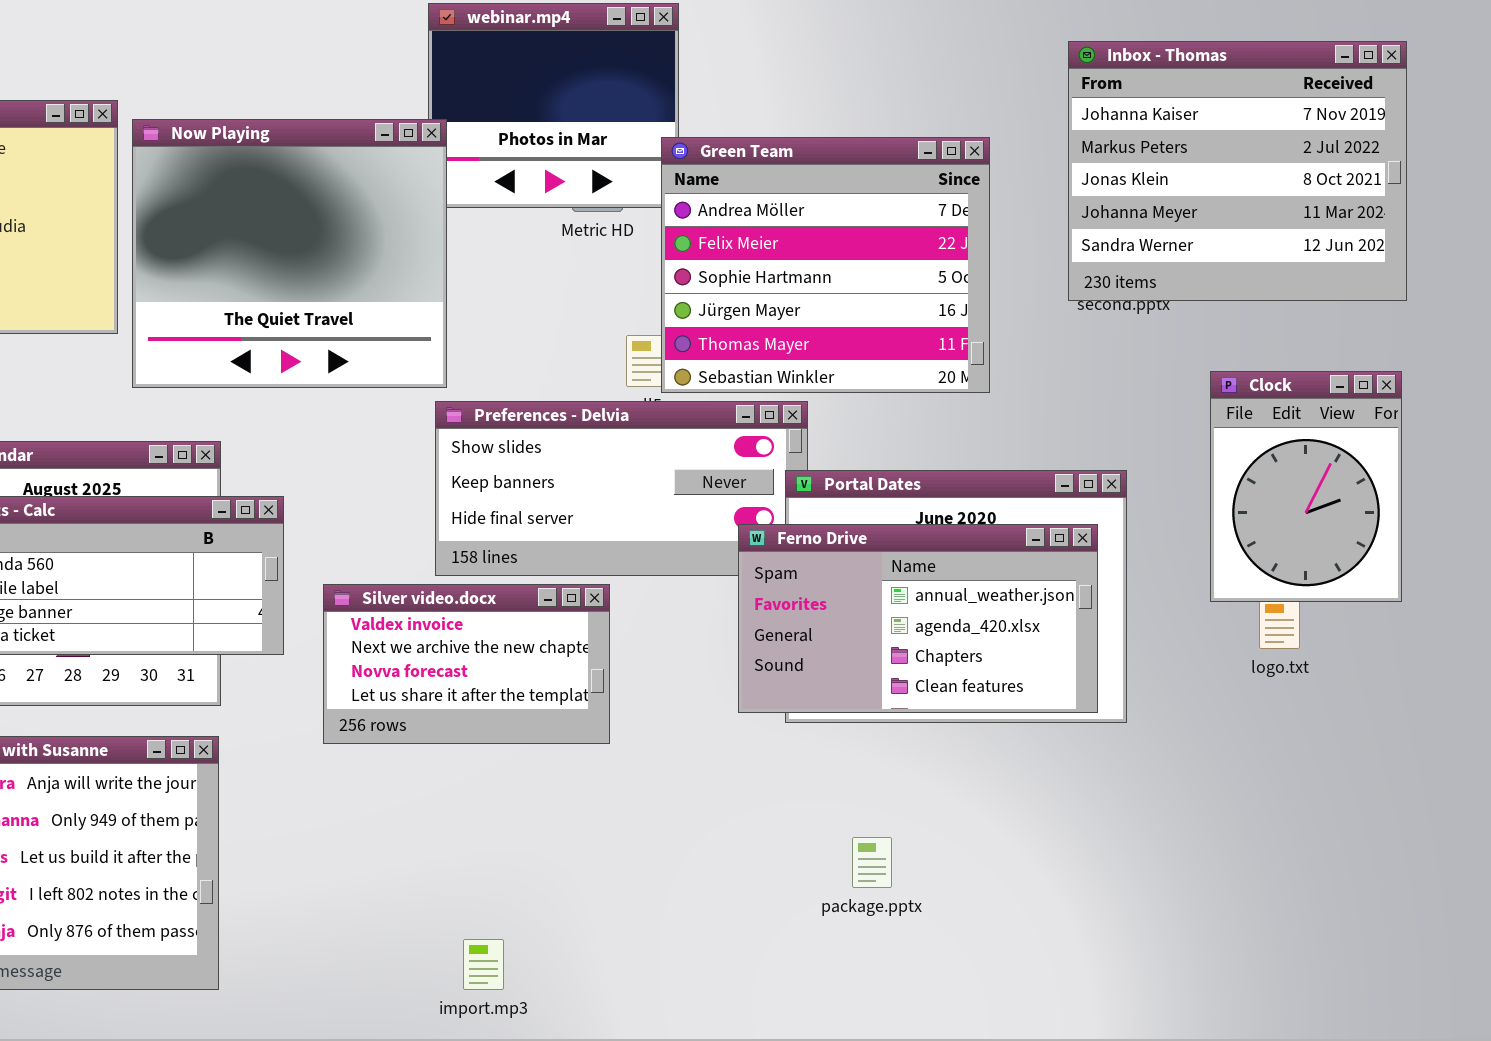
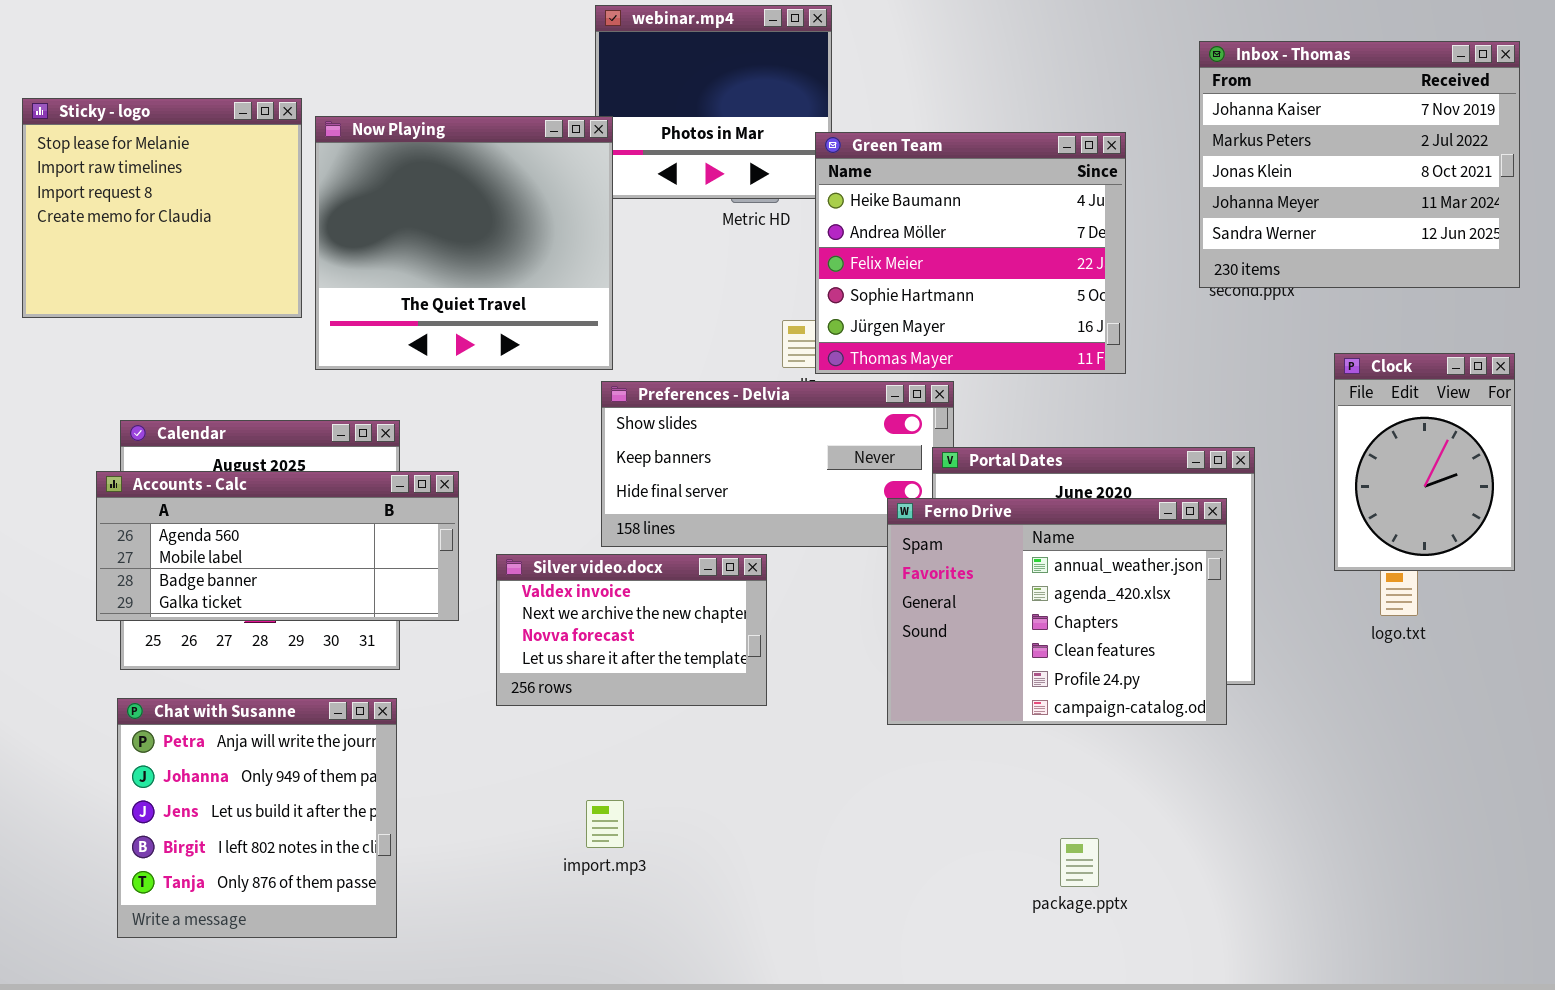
Green Team: [661,137,990,393] -> [815,132,1126,374], scrolled up 1 row
Ferno Drive: [738,524,1098,713] -> [887,498,1227,725], resized
package.pptx: [852,837,892,888] -> [1060,838,1099,887], moved
import.mp3: [463,939,504,990] -> [586,800,624,848], moved

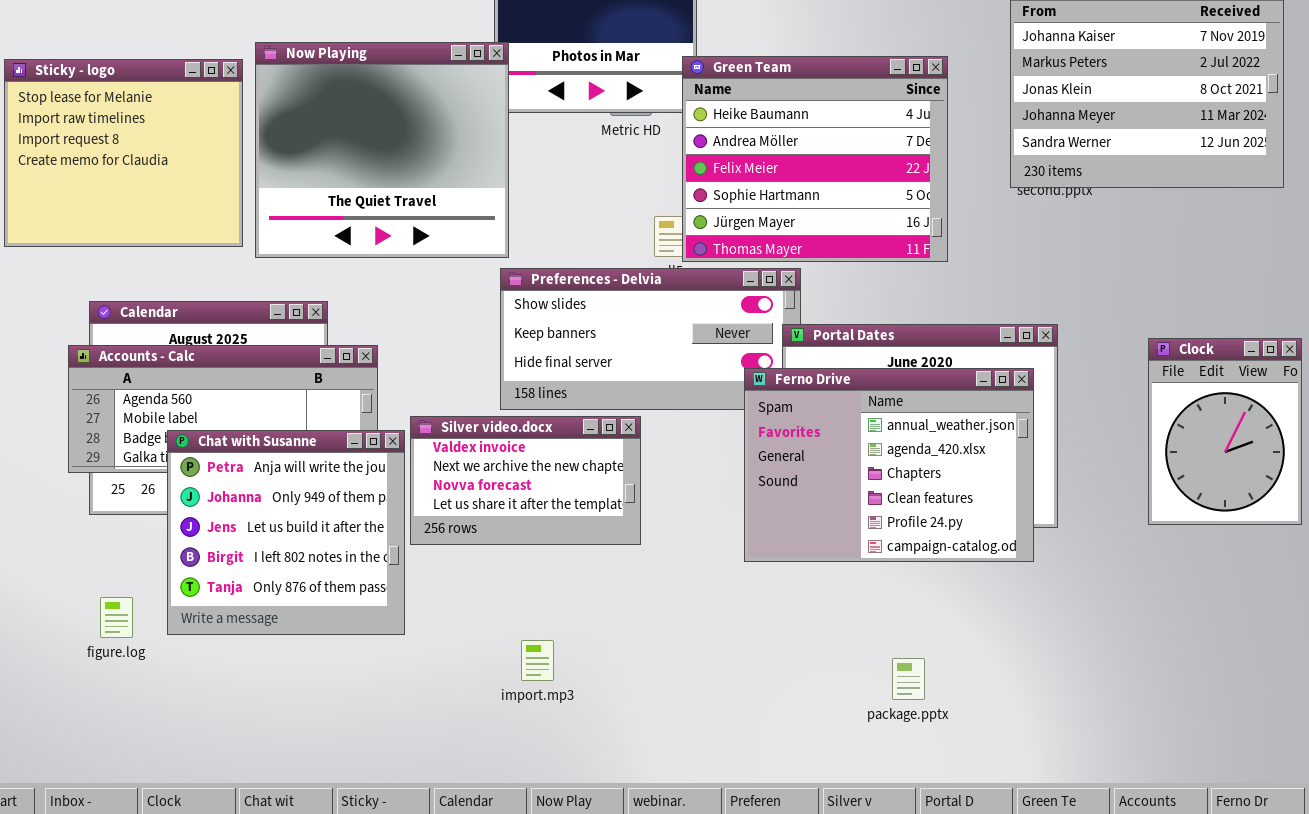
Sticky - logo: [22,98,302,318] -> [4,59,243,247], moved
Clock: [1334,353,1515,571] -> [1148,338,1302,525], moved
Chat with Susanne: [117,698,397,938] -> [167,430,405,635], moved
import.mp3: [586,800,624,848] -> [521,640,554,681], moved

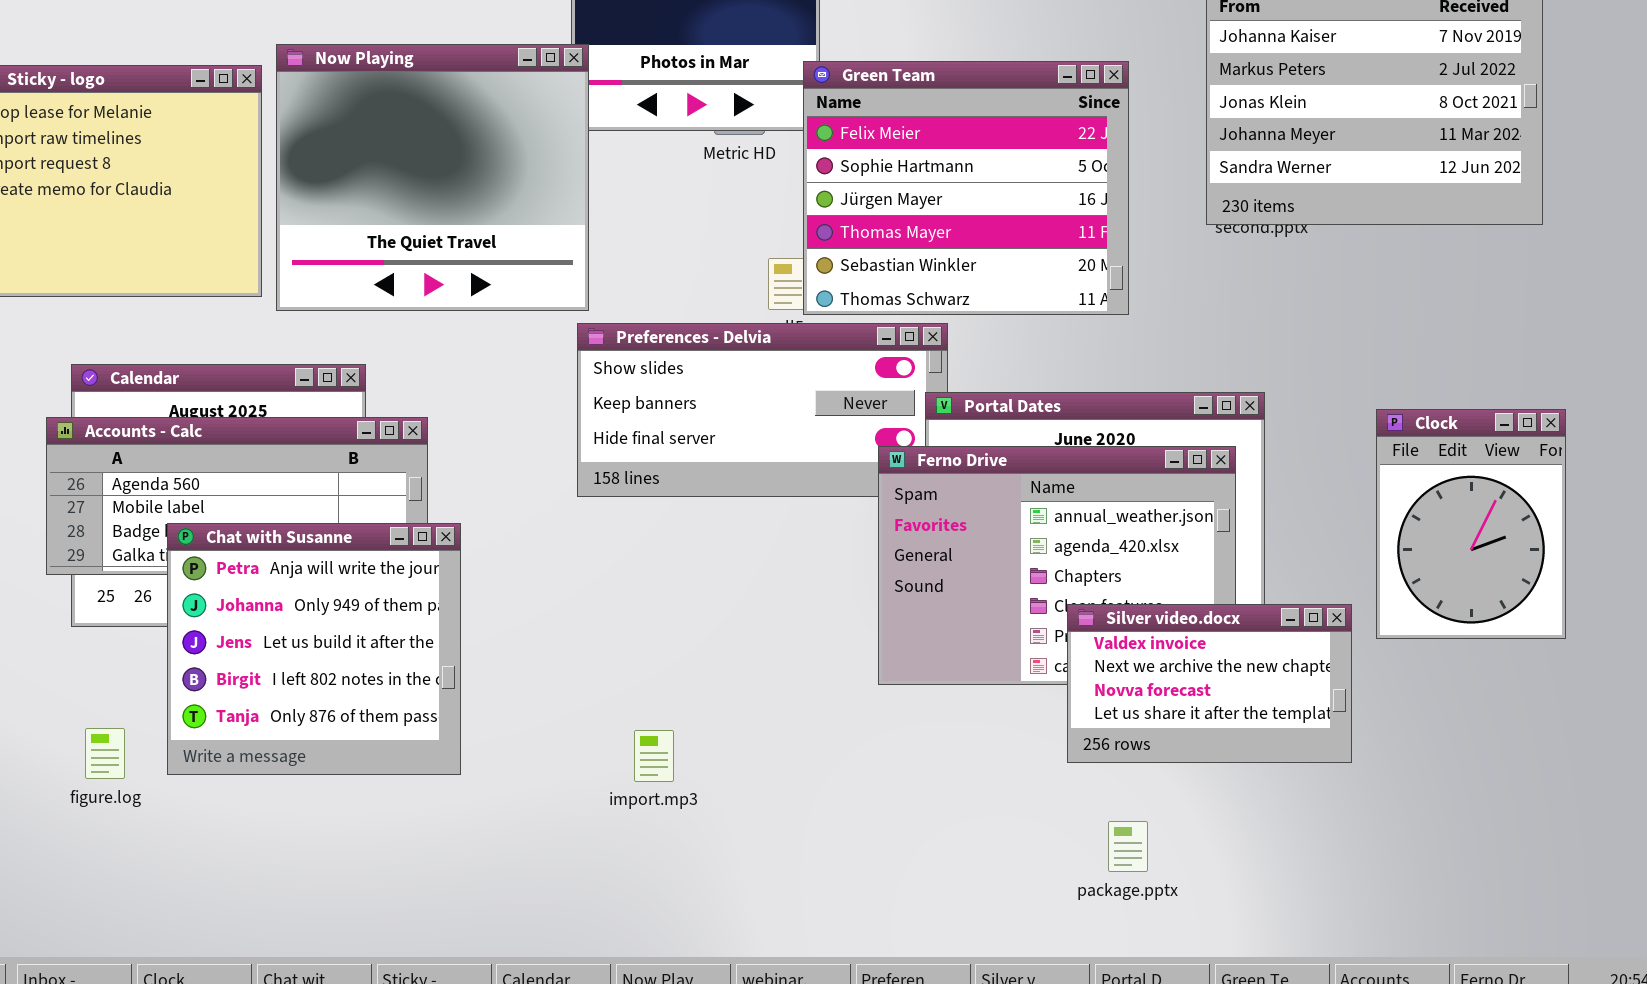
Green Team: [682,56,948,262] -> [803,61,1129,315], scrolled down 2 rows
Silver video.docx: [410,416,641,545] -> [1067,604,1352,763], moved
import.mp3: [521,640,554,681] -> [634,730,674,782], moved
package.pptx: [892,658,925,700] -> [1108,821,1148,872], moved

